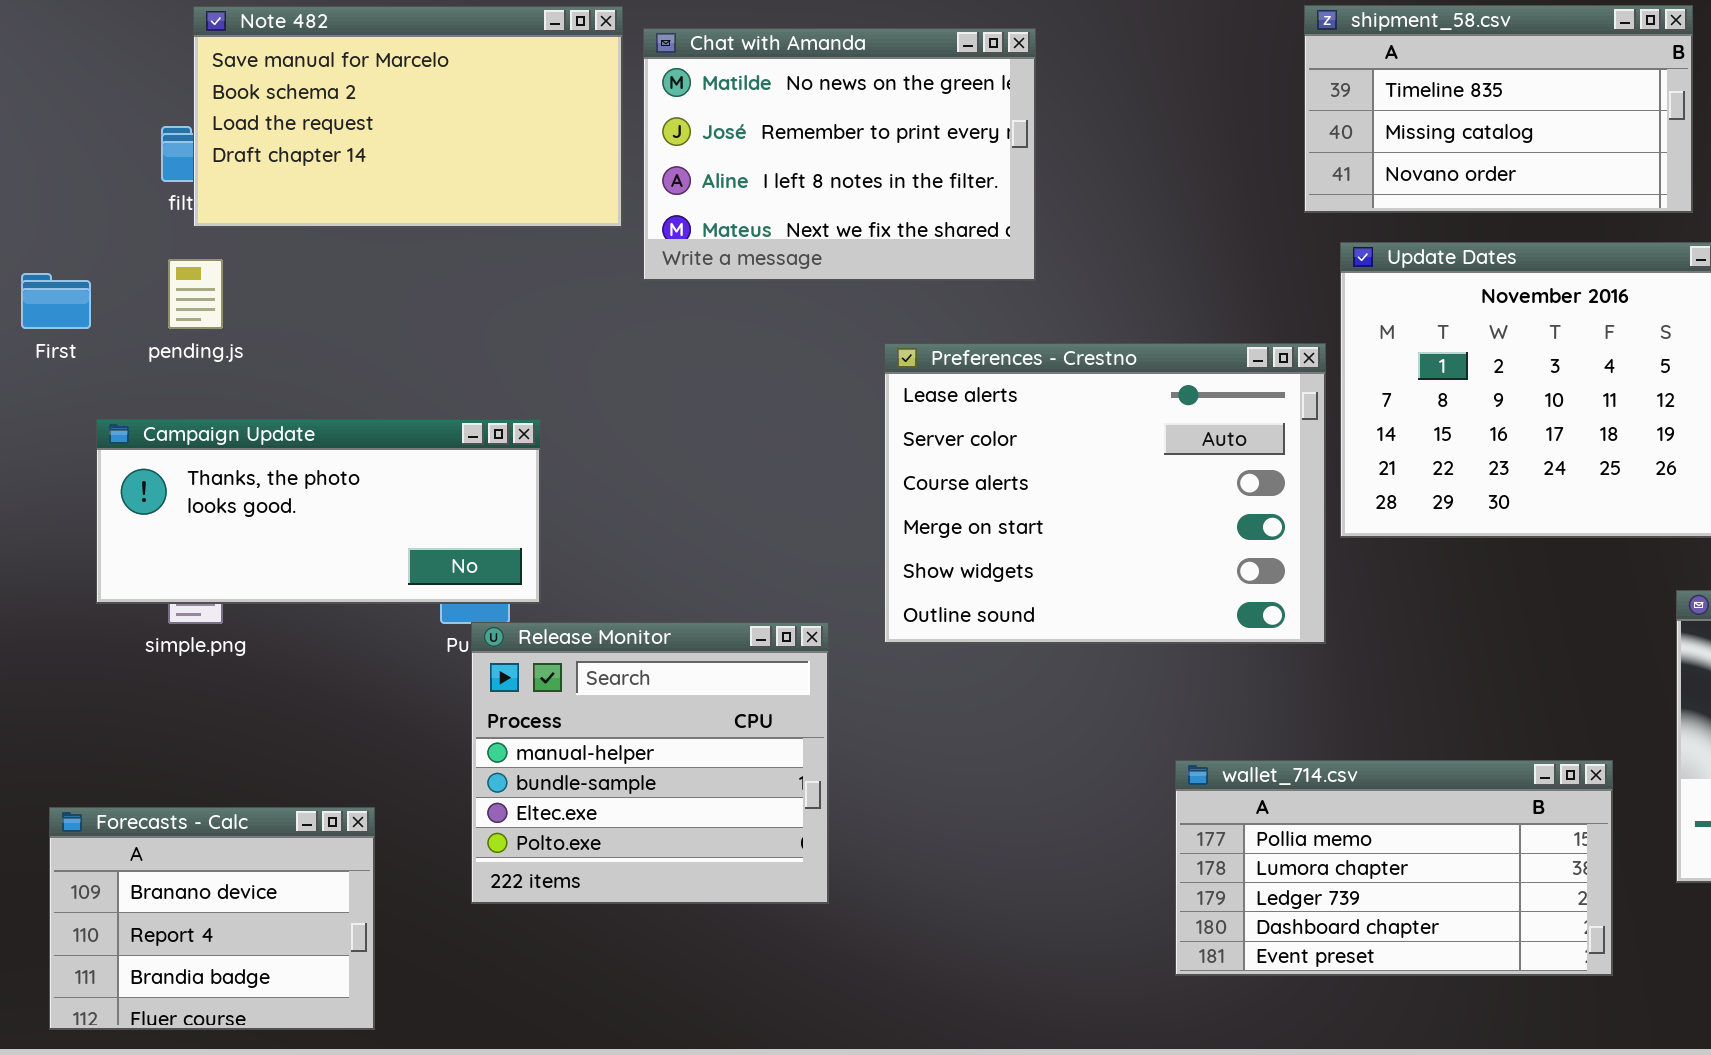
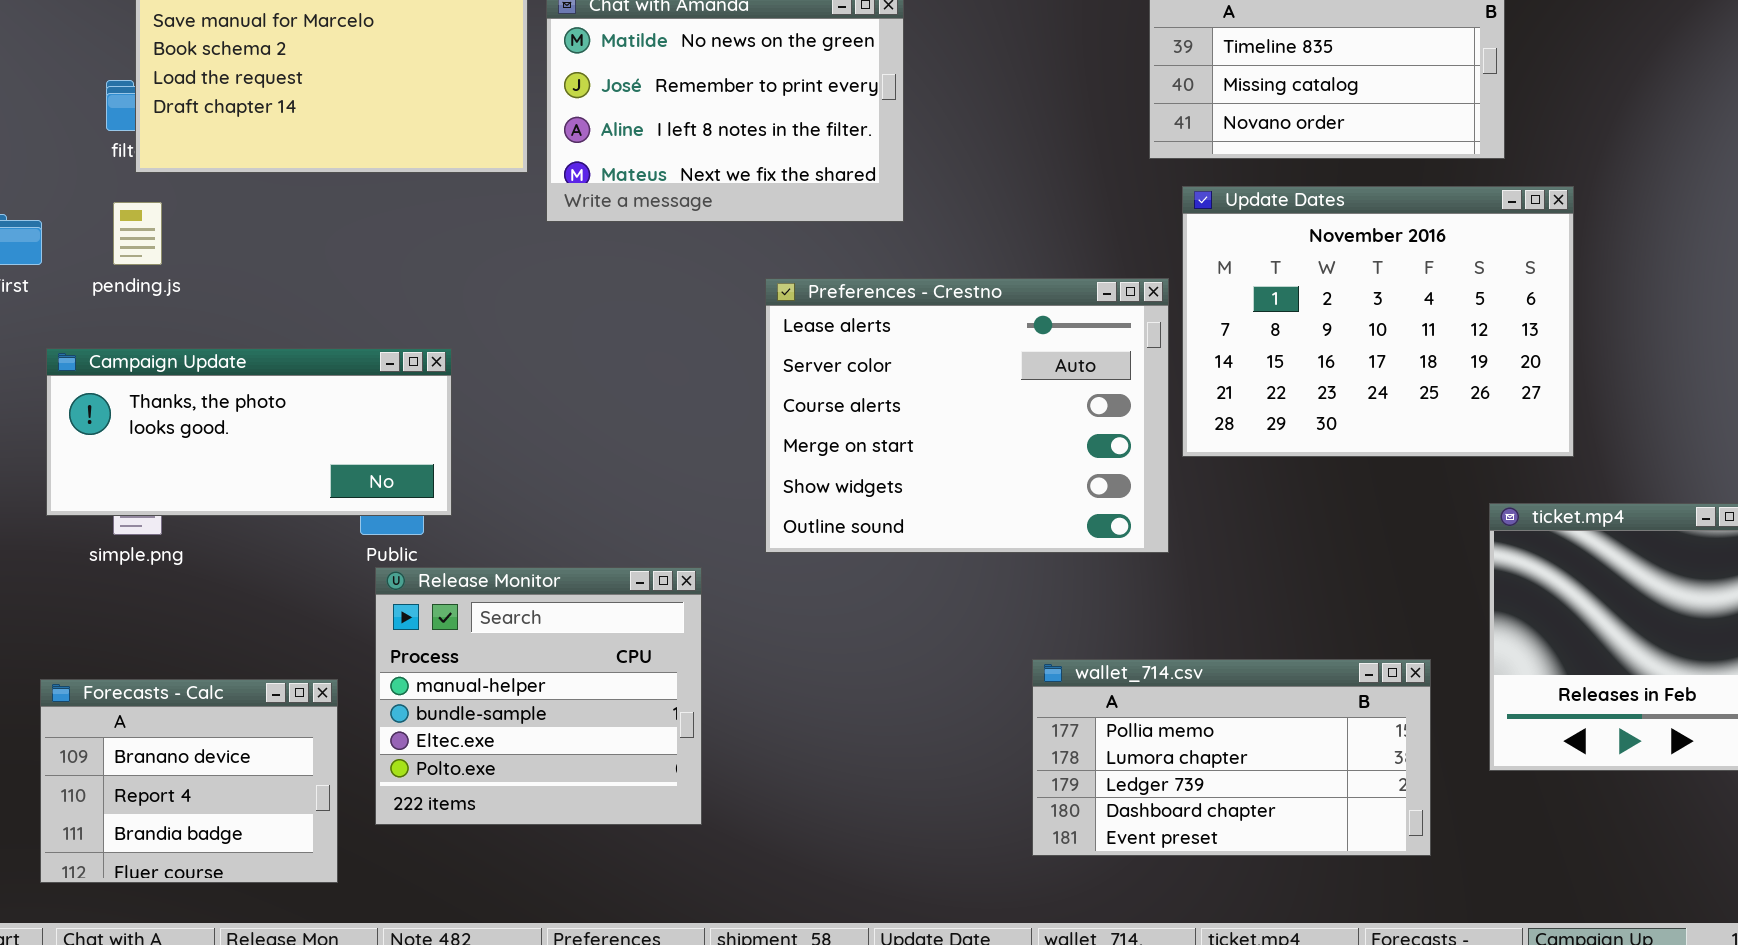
Release Monitor: [471,622,829,904] -> [375,567,702,825], moved
Forecasts - Calc: [49,807,375,1030] -> [40,679,338,883], moved

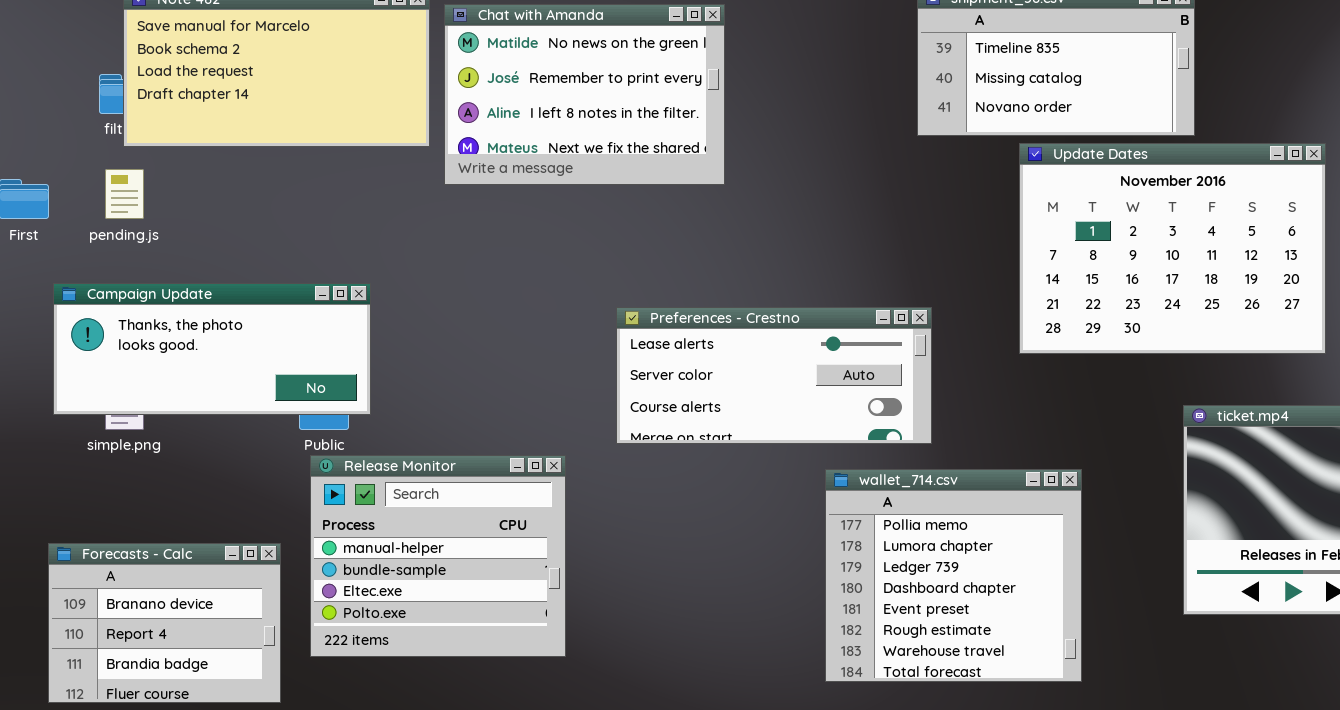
Update Dates: [1182,186,1574,457] -> [1019,143,1326,354], moved
Preferences - Crestno: [765,278,1169,553] -> [616,307,932,444], resized
wallet_714.csv: [1032,659,1431,856] -> [825,469,1082,682], resized

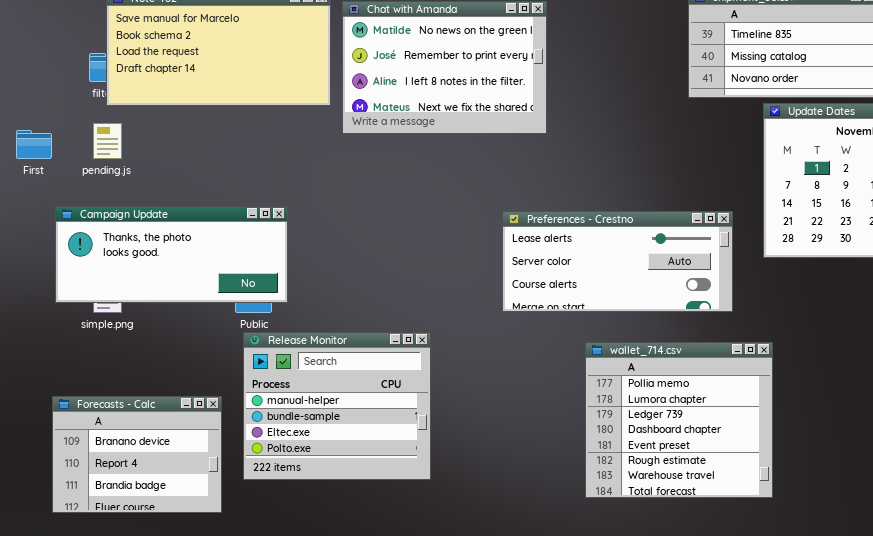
Preferences - Crestno: [616,307,932,444] -> [502,211,733,312], moved
wallet_714.csv: [825,469,1082,682] -> [585,342,773,498], moved

